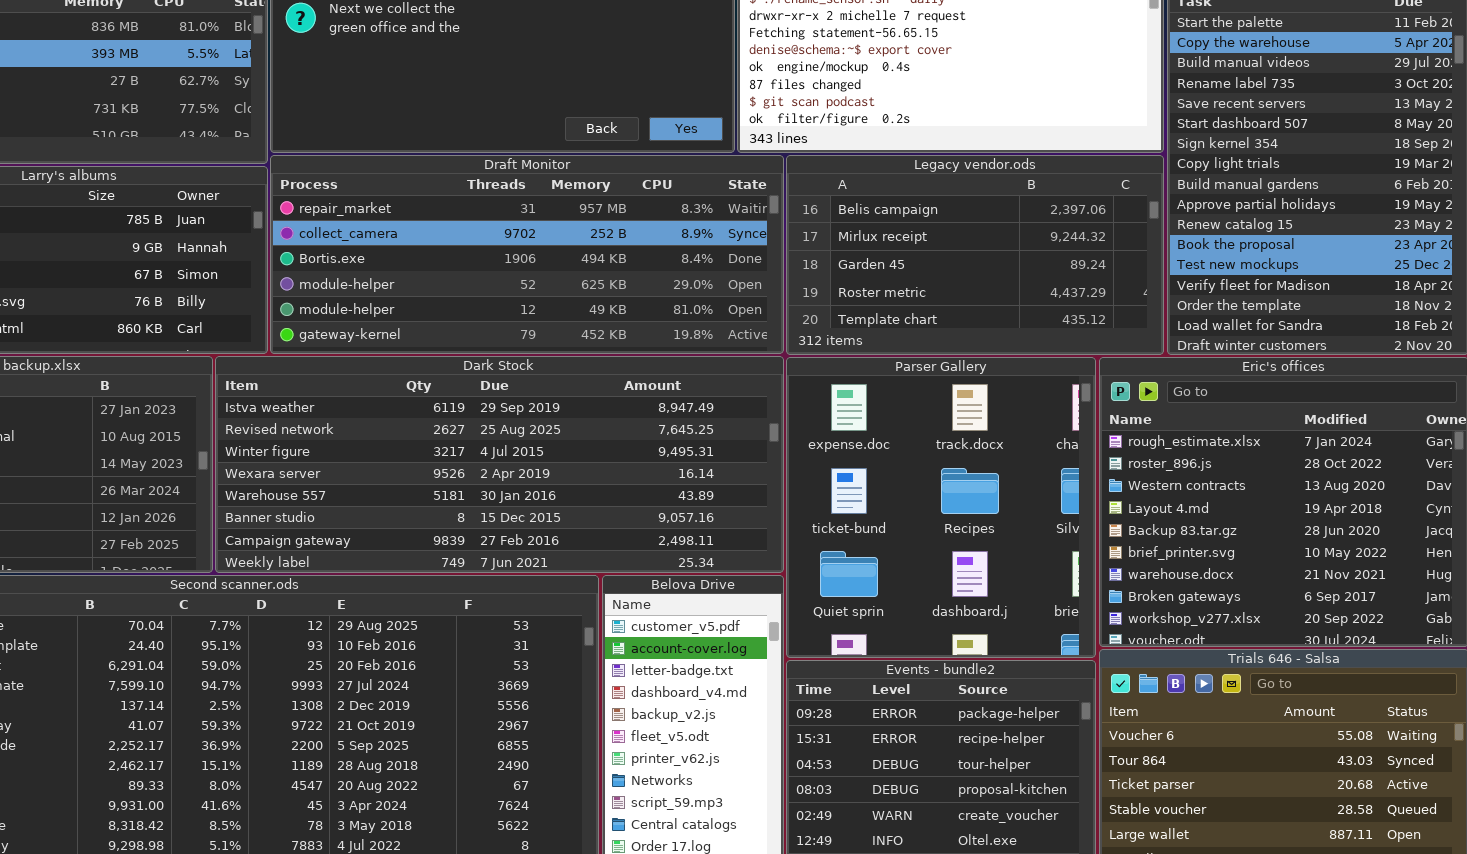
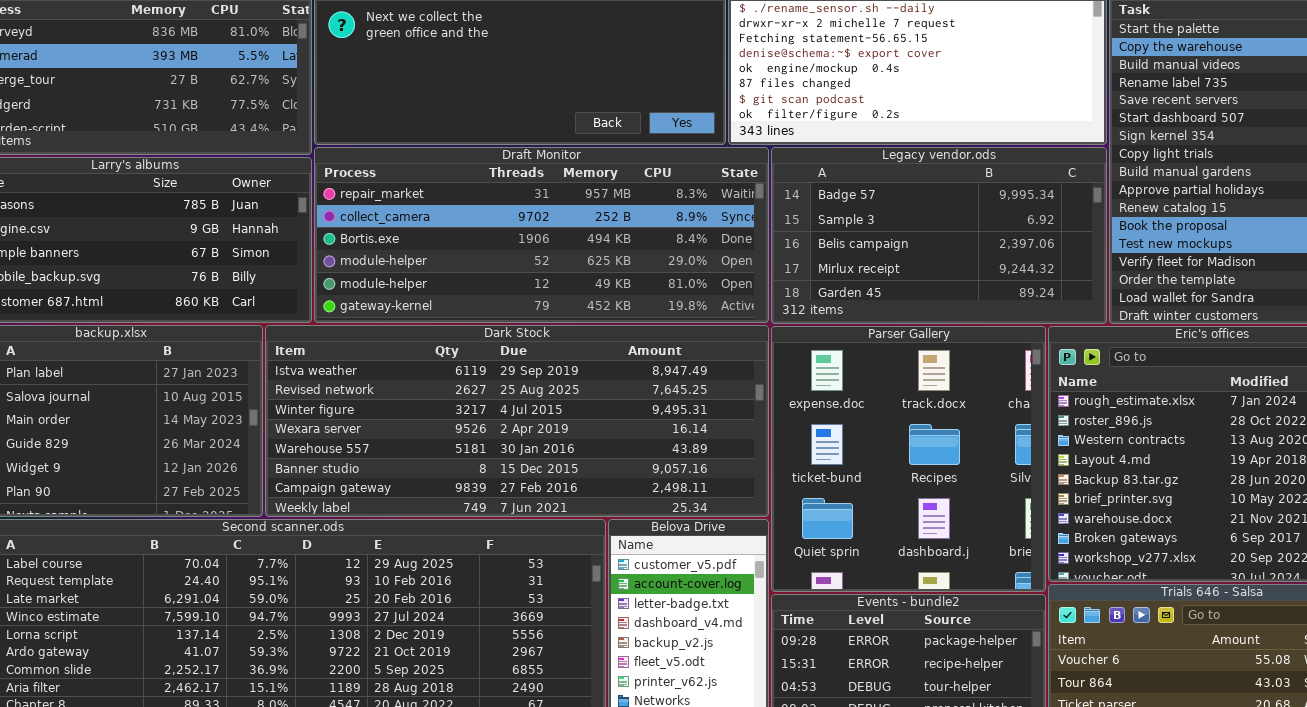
Legacy vendor.ods: [786,155,1164,355] -> [771,147,1107,324], scrolled up 2 rows

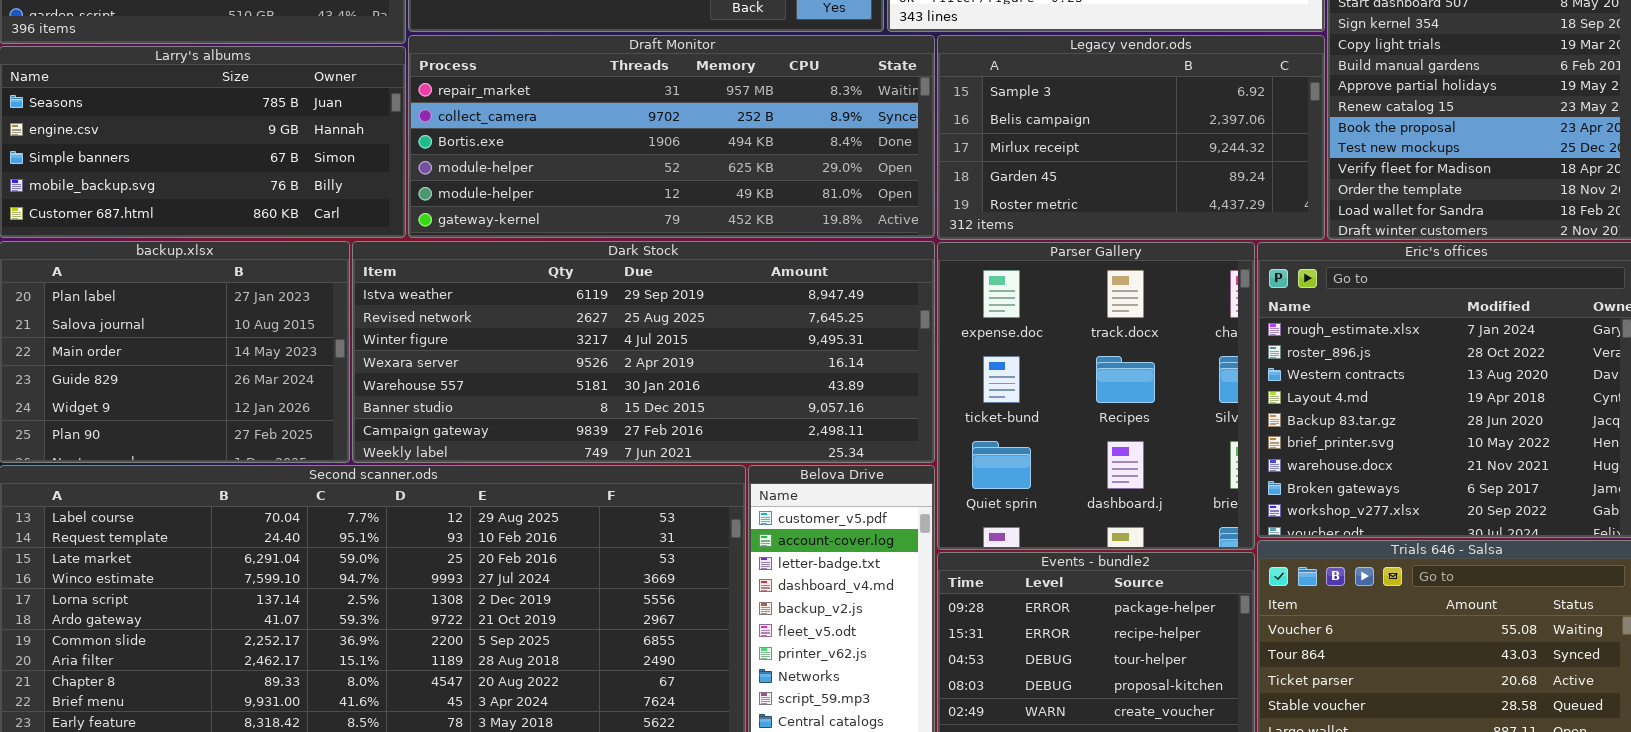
Legacy vendor.ods: [771,147,1107,324] -> [937,35,1325,240], scrolled down 1 row

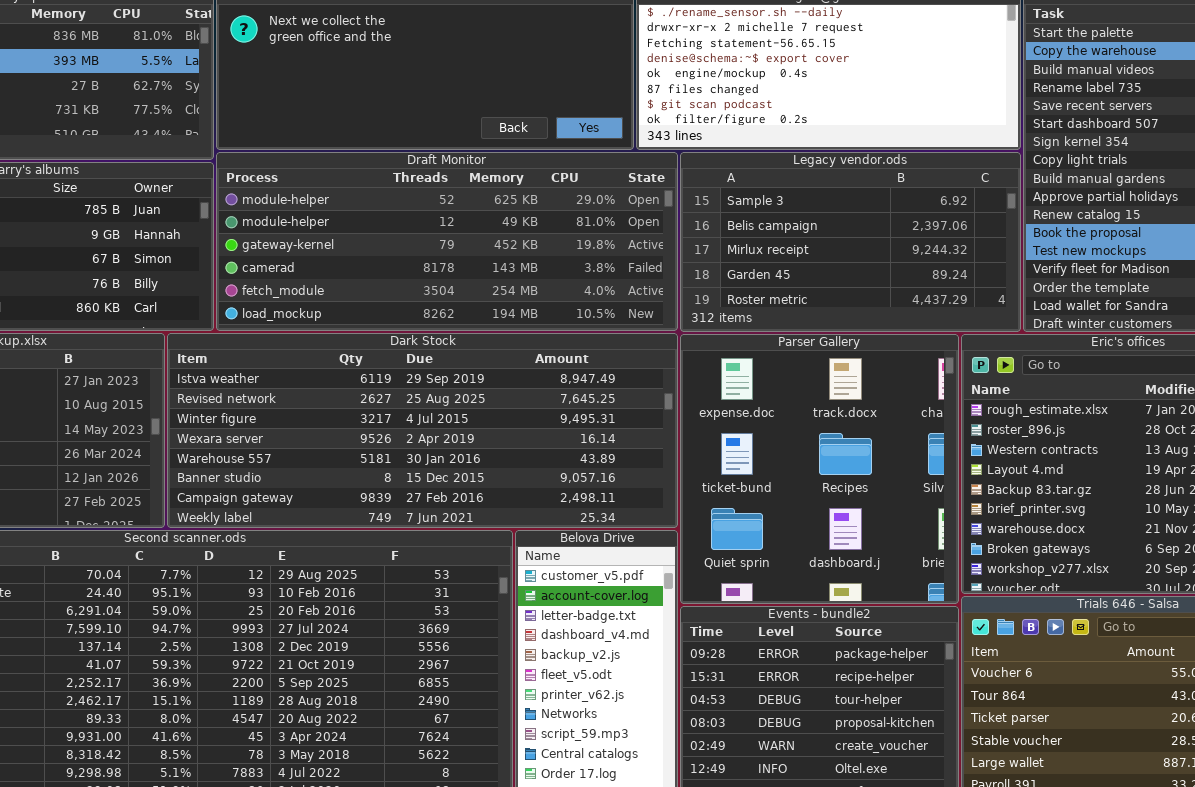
Draft Monitor: [408,35,935,238] -> [216,152,678,331], scrolled down 3 rows

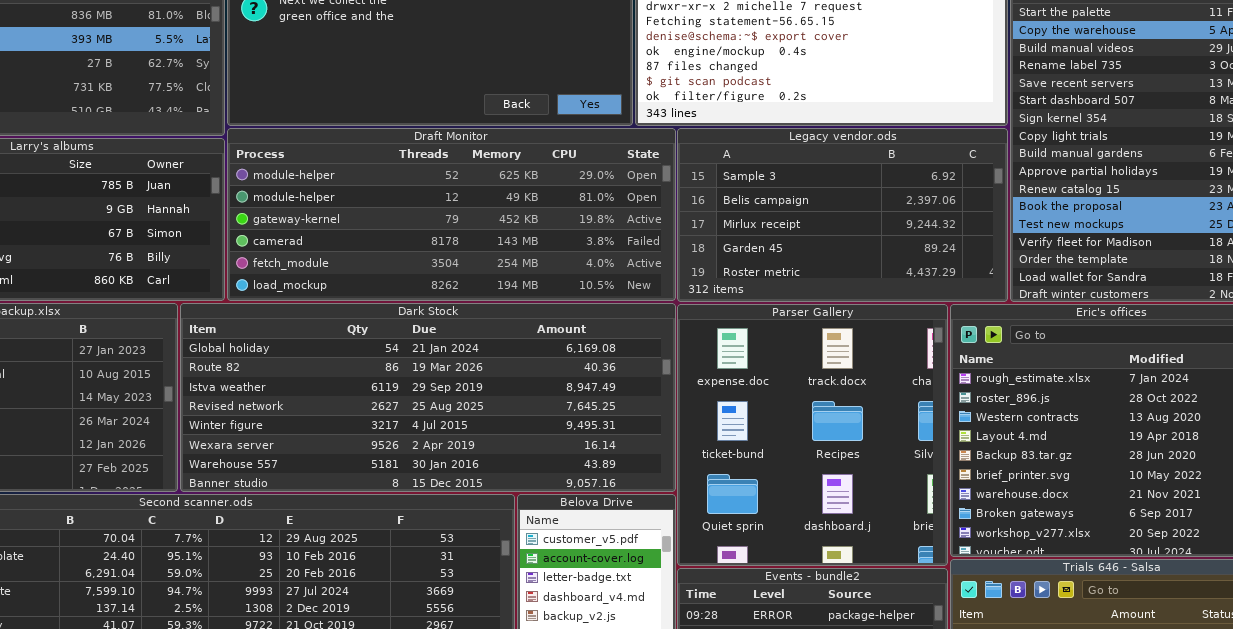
Dark Stock: [167,333,678,528] -> [180,303,676,492], scrolled up 2 rows

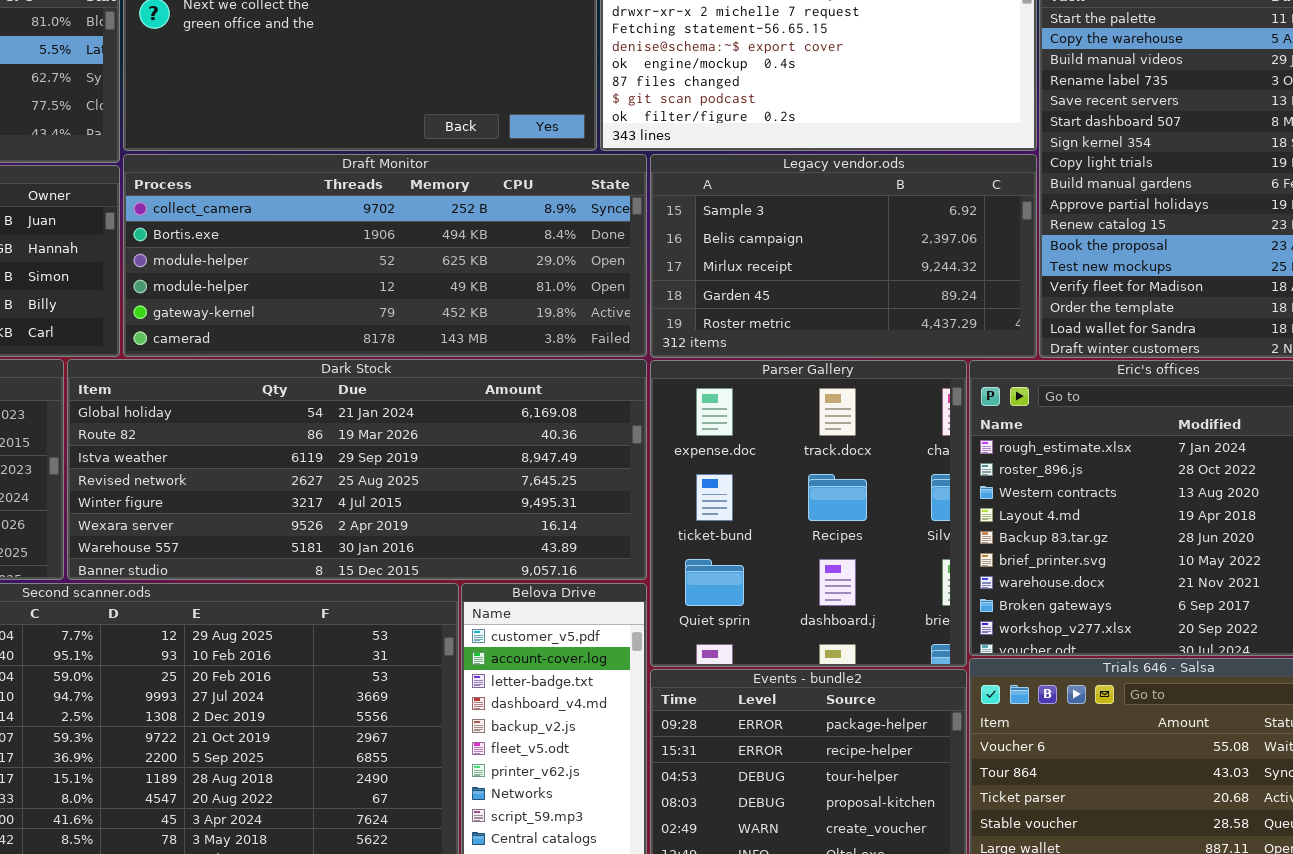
Draft Monitor: [227,128,676,301] -> [123,154,647,357], scrolled up 2 rows

